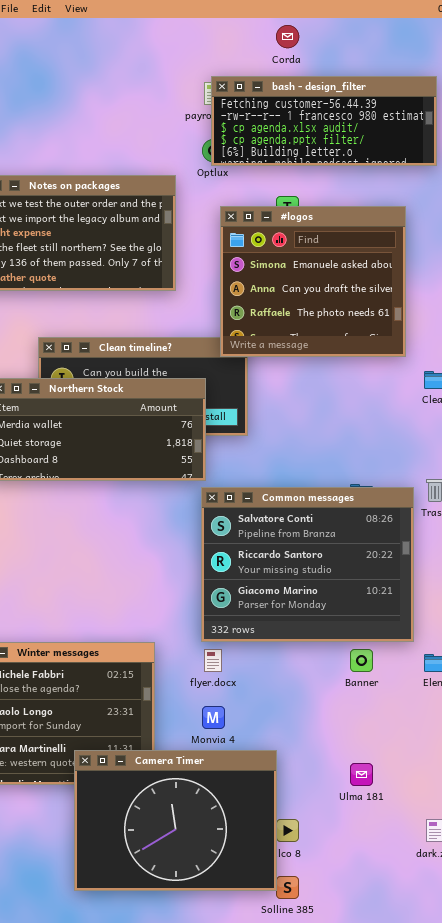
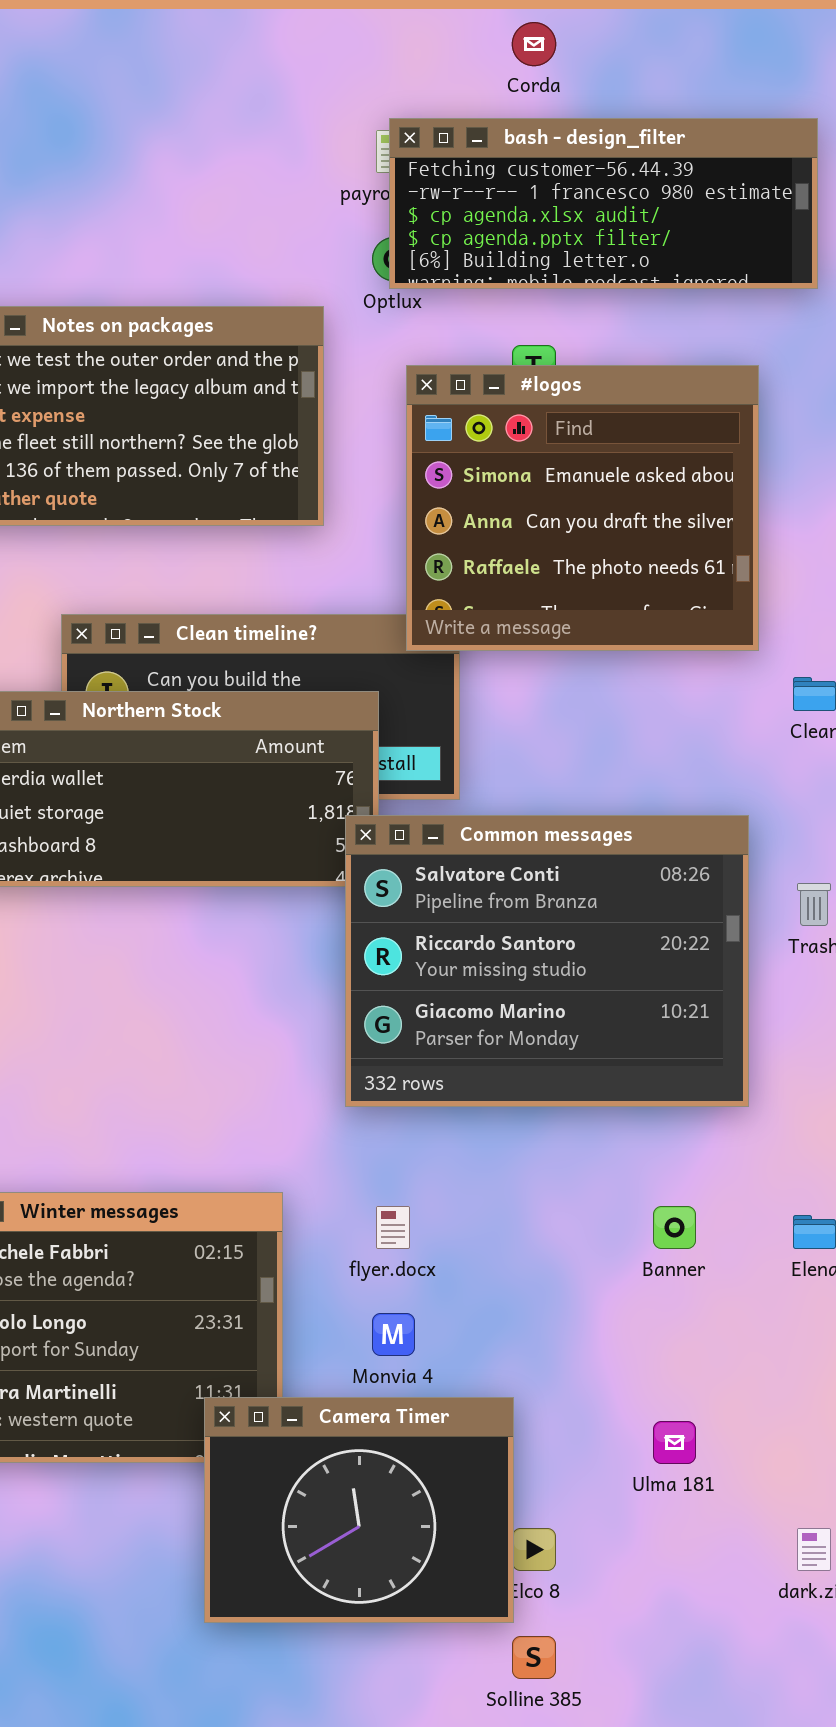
Common messages: [201,487,414,642] -> [345,815,749,1107], moved
Camera Timer: [74,750,277,891] -> [204,1397,514,1623], resized

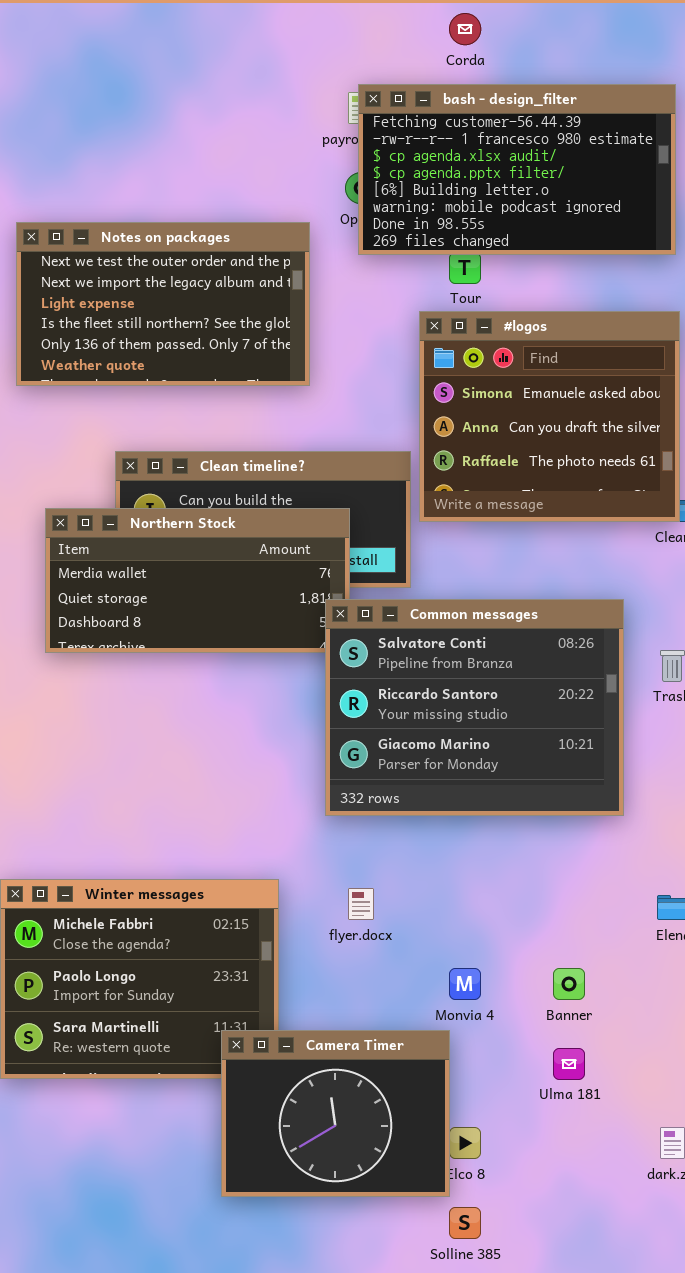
bash - design_filter: [389,118,818,289] -> [358,84,676,255], resized
#logos: [406,365,759,651] -> [419,311,680,522], moved
Banner: [653,1206,696,1249] -> [553,968,585,1000], moved
Monvia 4: [372,1313,415,1356] -> [449,968,481,1000], moved

